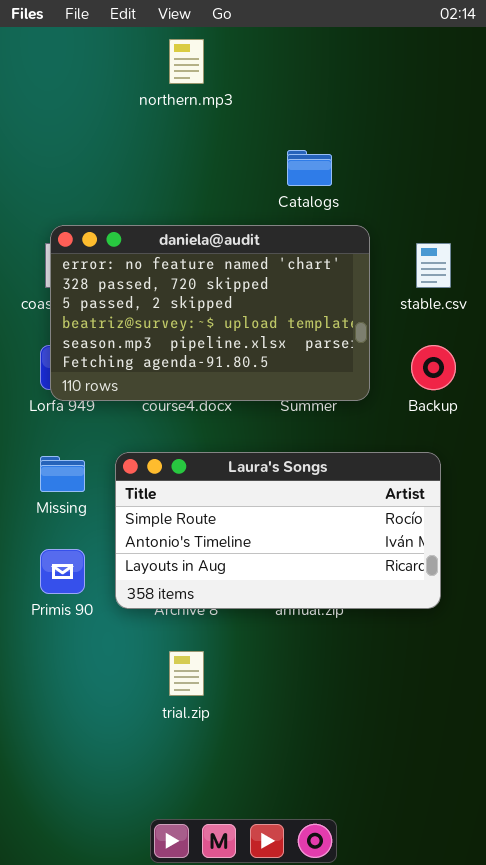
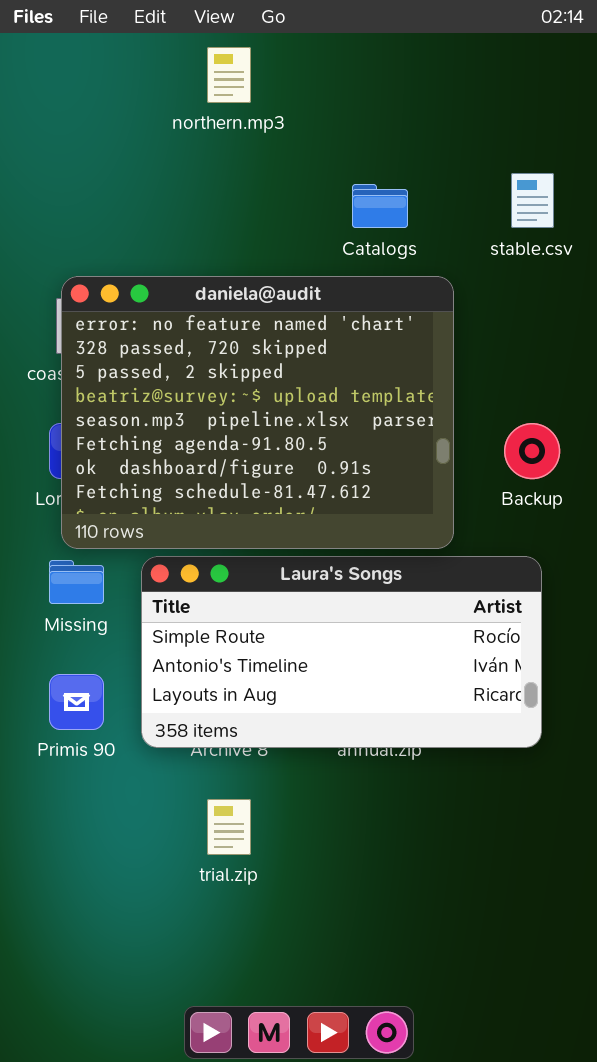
daniela@audit: [50,225,370,401] -> [61,276,454,549], resized
stable.csv: [416,243,451,288] -> [511,173,554,228], moved

